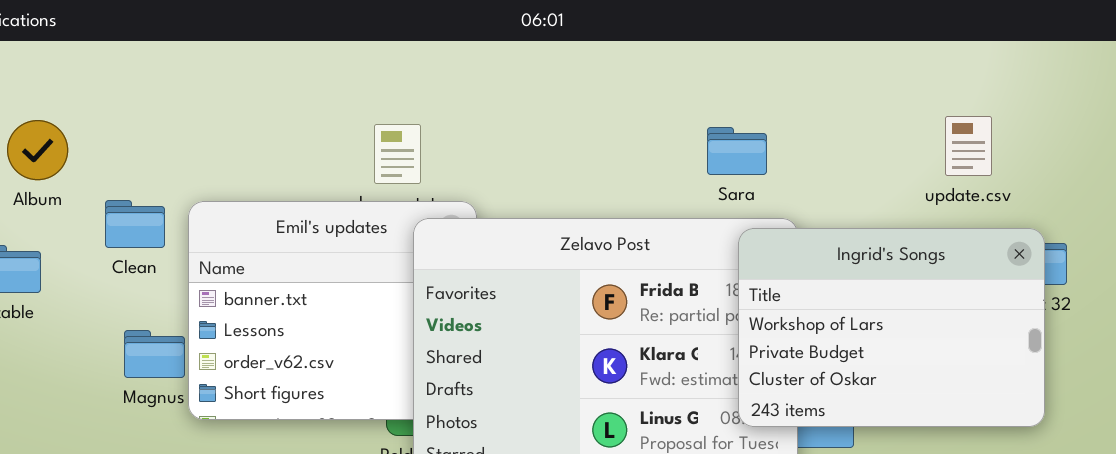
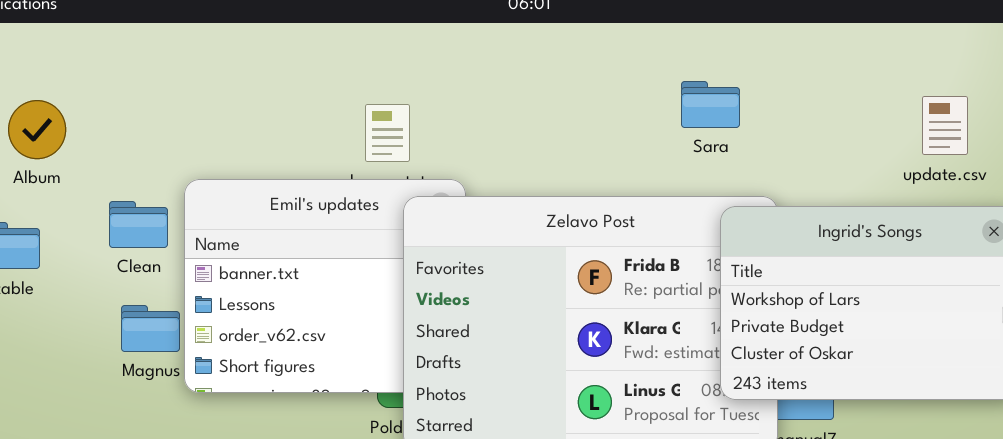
Sara: [707,127,767,175] -> [681,81,740,128], moved
Clean: [105,200,165,248] -> [109,201,168,248], moved

